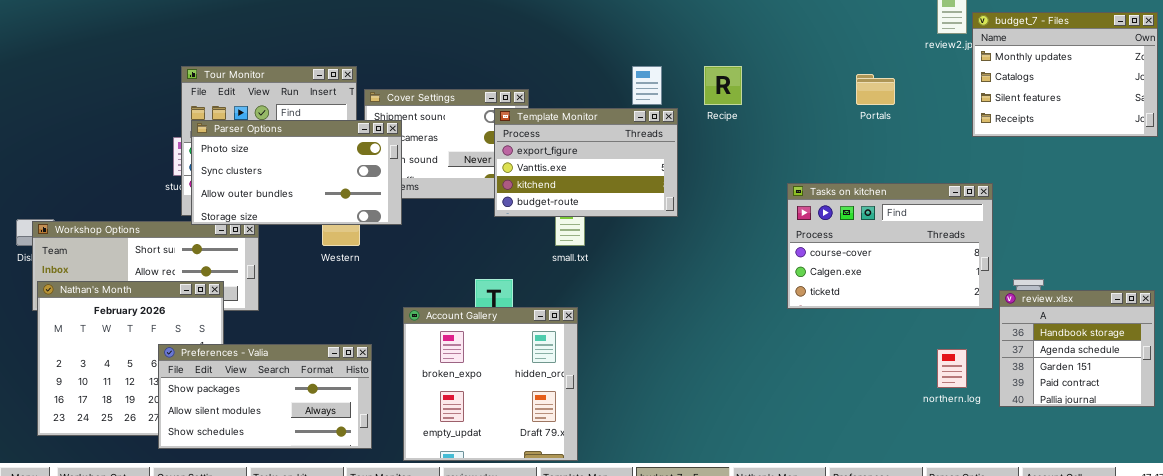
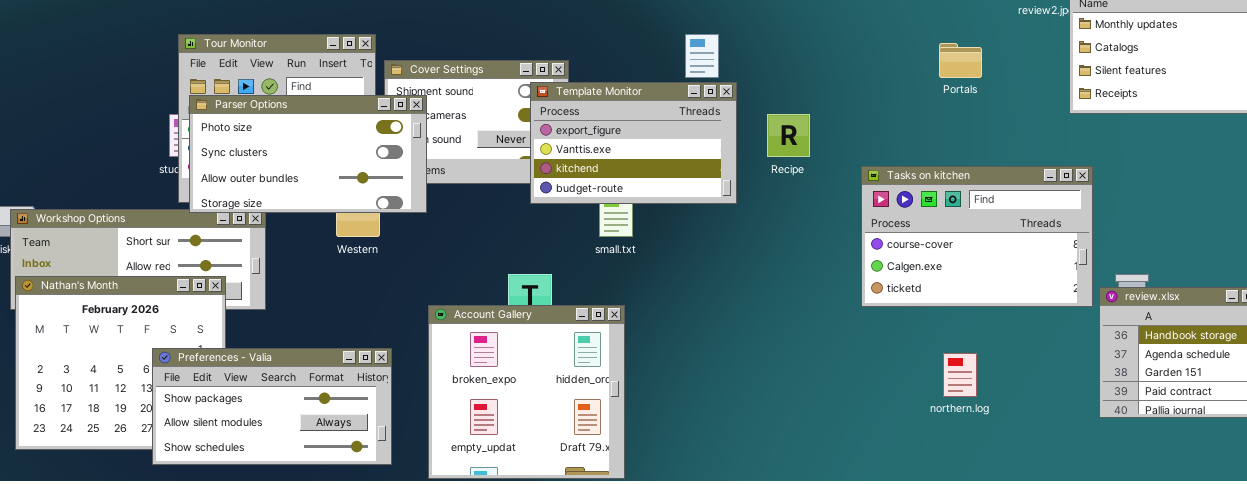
Recipe: [704,66,742,105] -> [767,114,810,157], moved
northern.log: [937,349,967,388] -> [943,353,977,397], moved

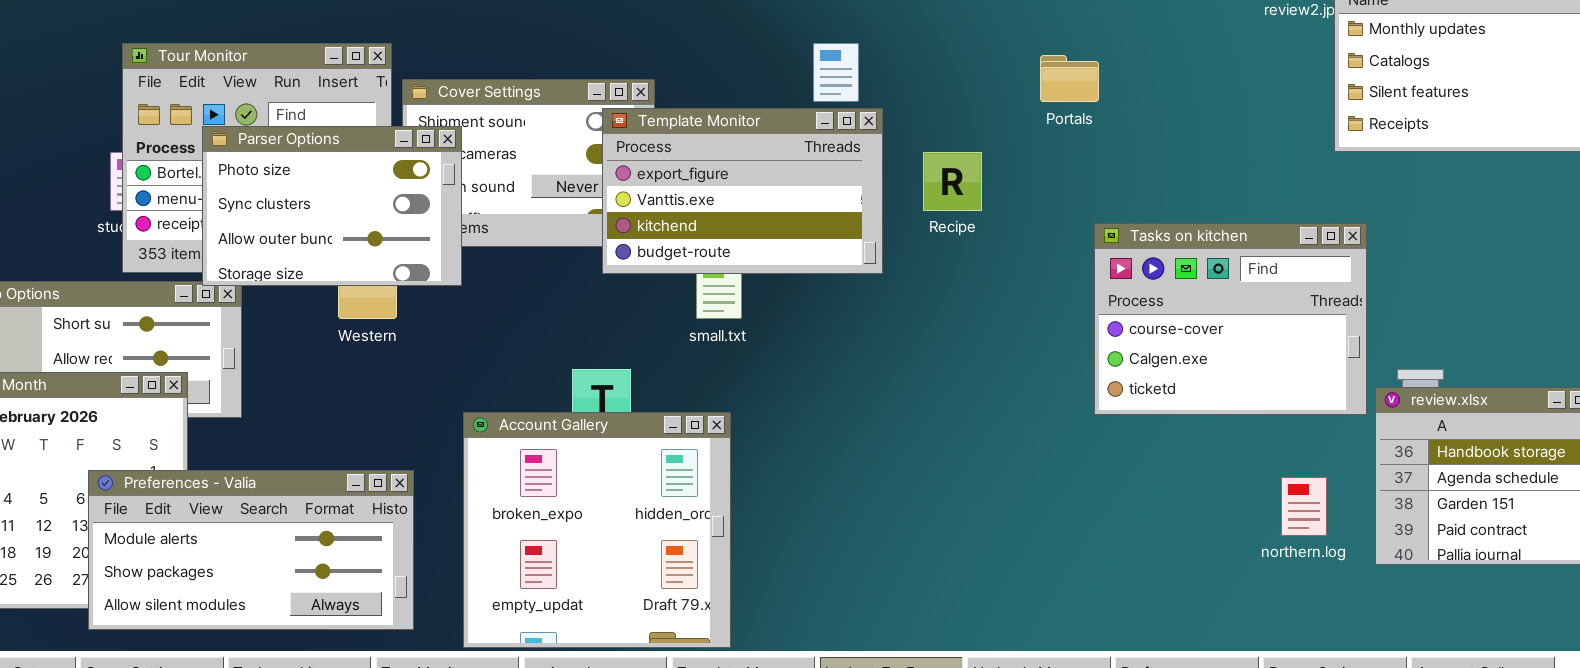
Portals: [939,43,982,78] -> [1040,55,1099,102], moved
Parser Options: [189,95,427,213] -> [202,126,462,286], resized
Tasks on kitchen: [861,166,1093,307] -> [1094,223,1367,415], resized
Preferences - Valia: [152,348,392,465] -> [88,470,414,630], scrolled up 1 row
northern.log: [943,353,977,397] -> [1281,477,1327,536], moved

